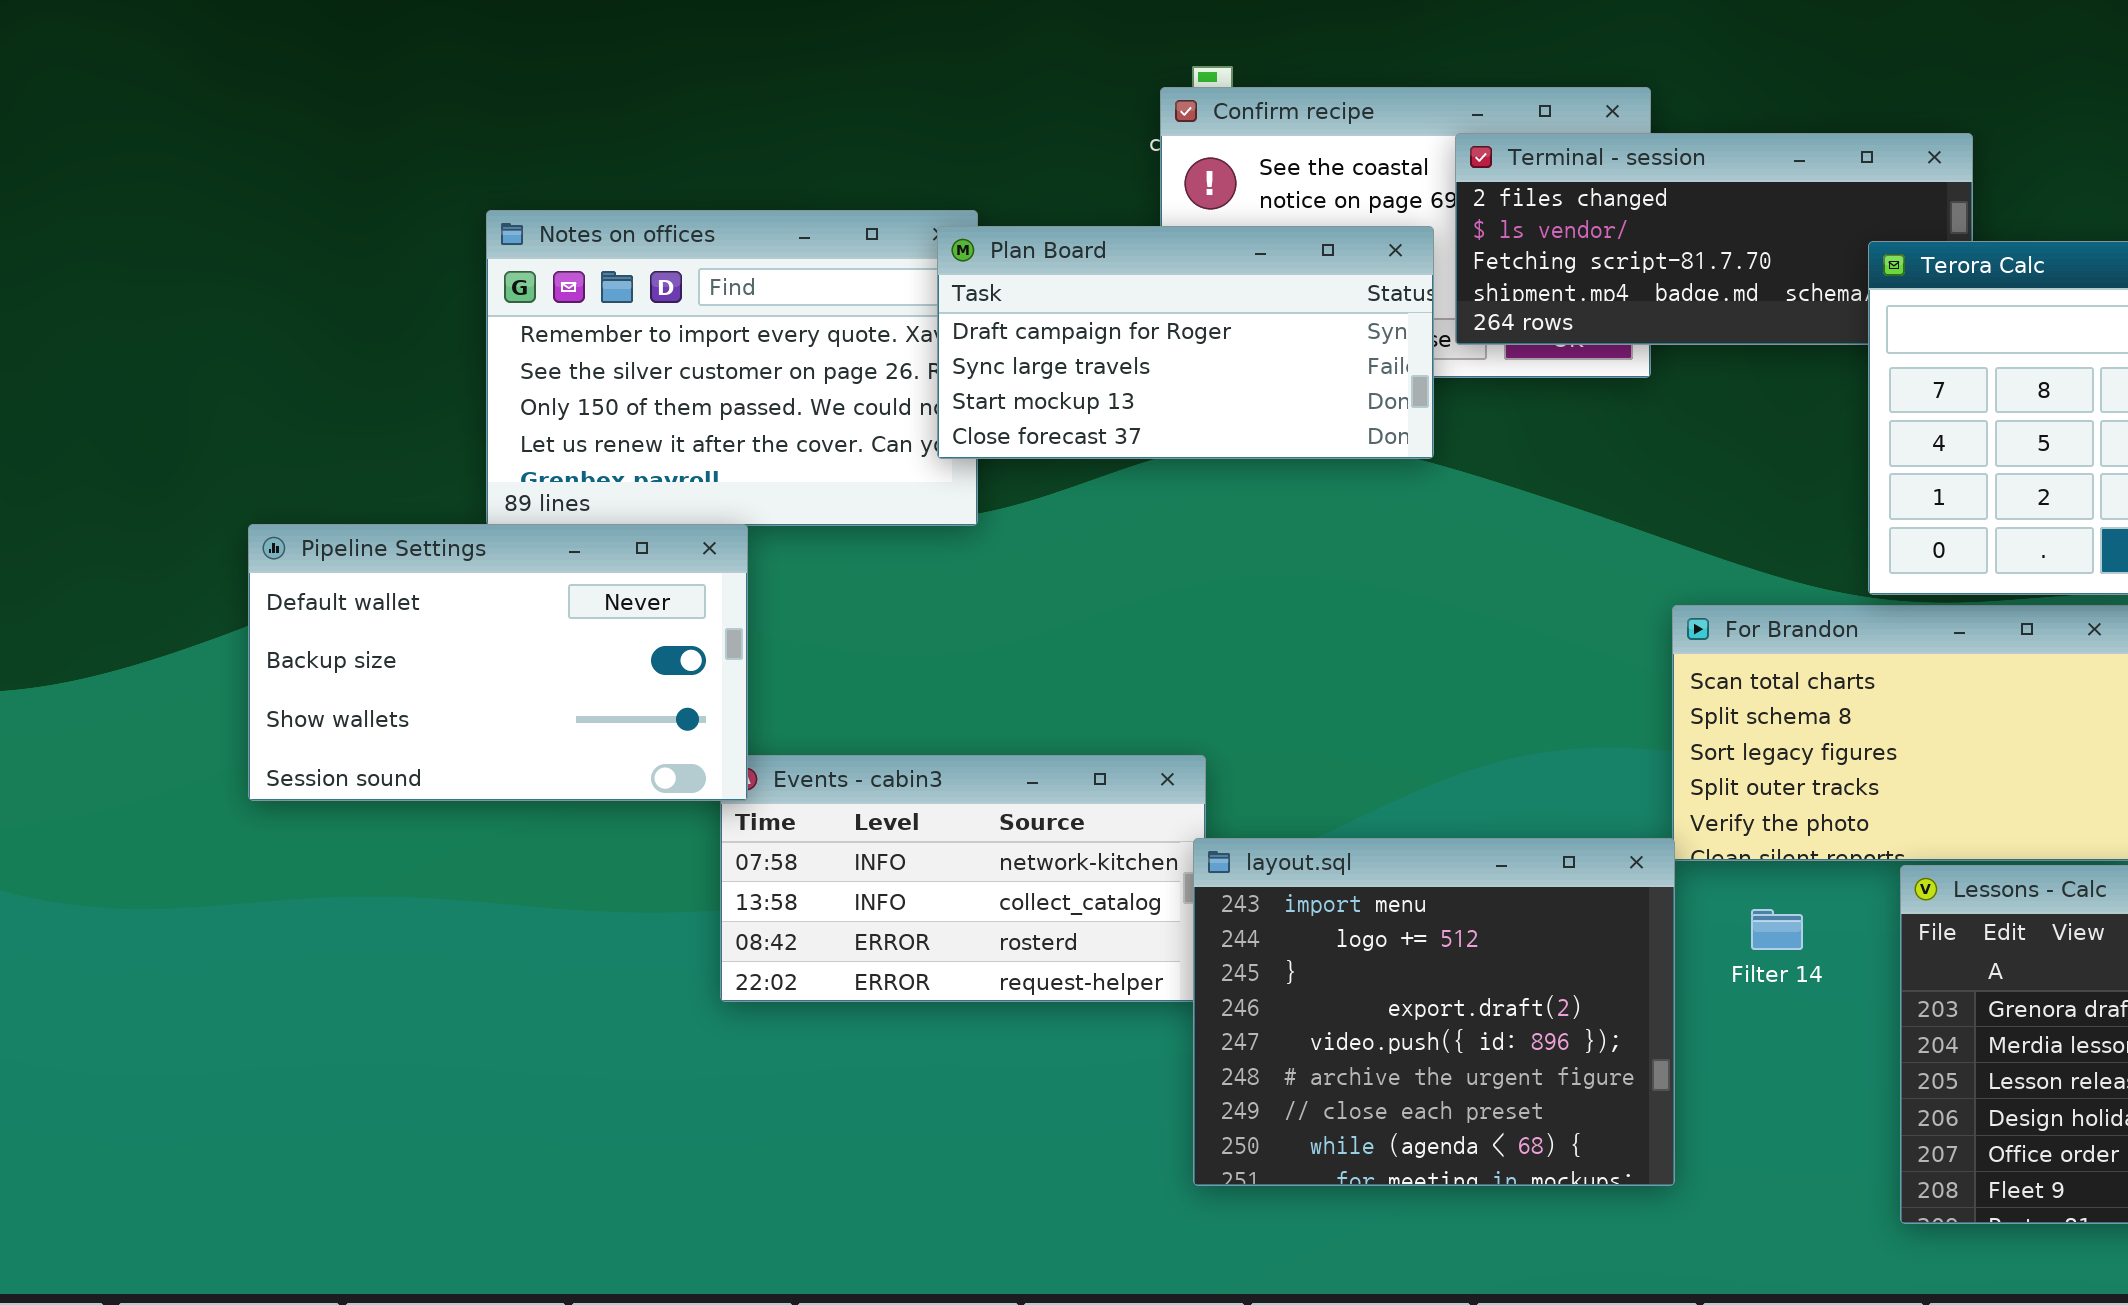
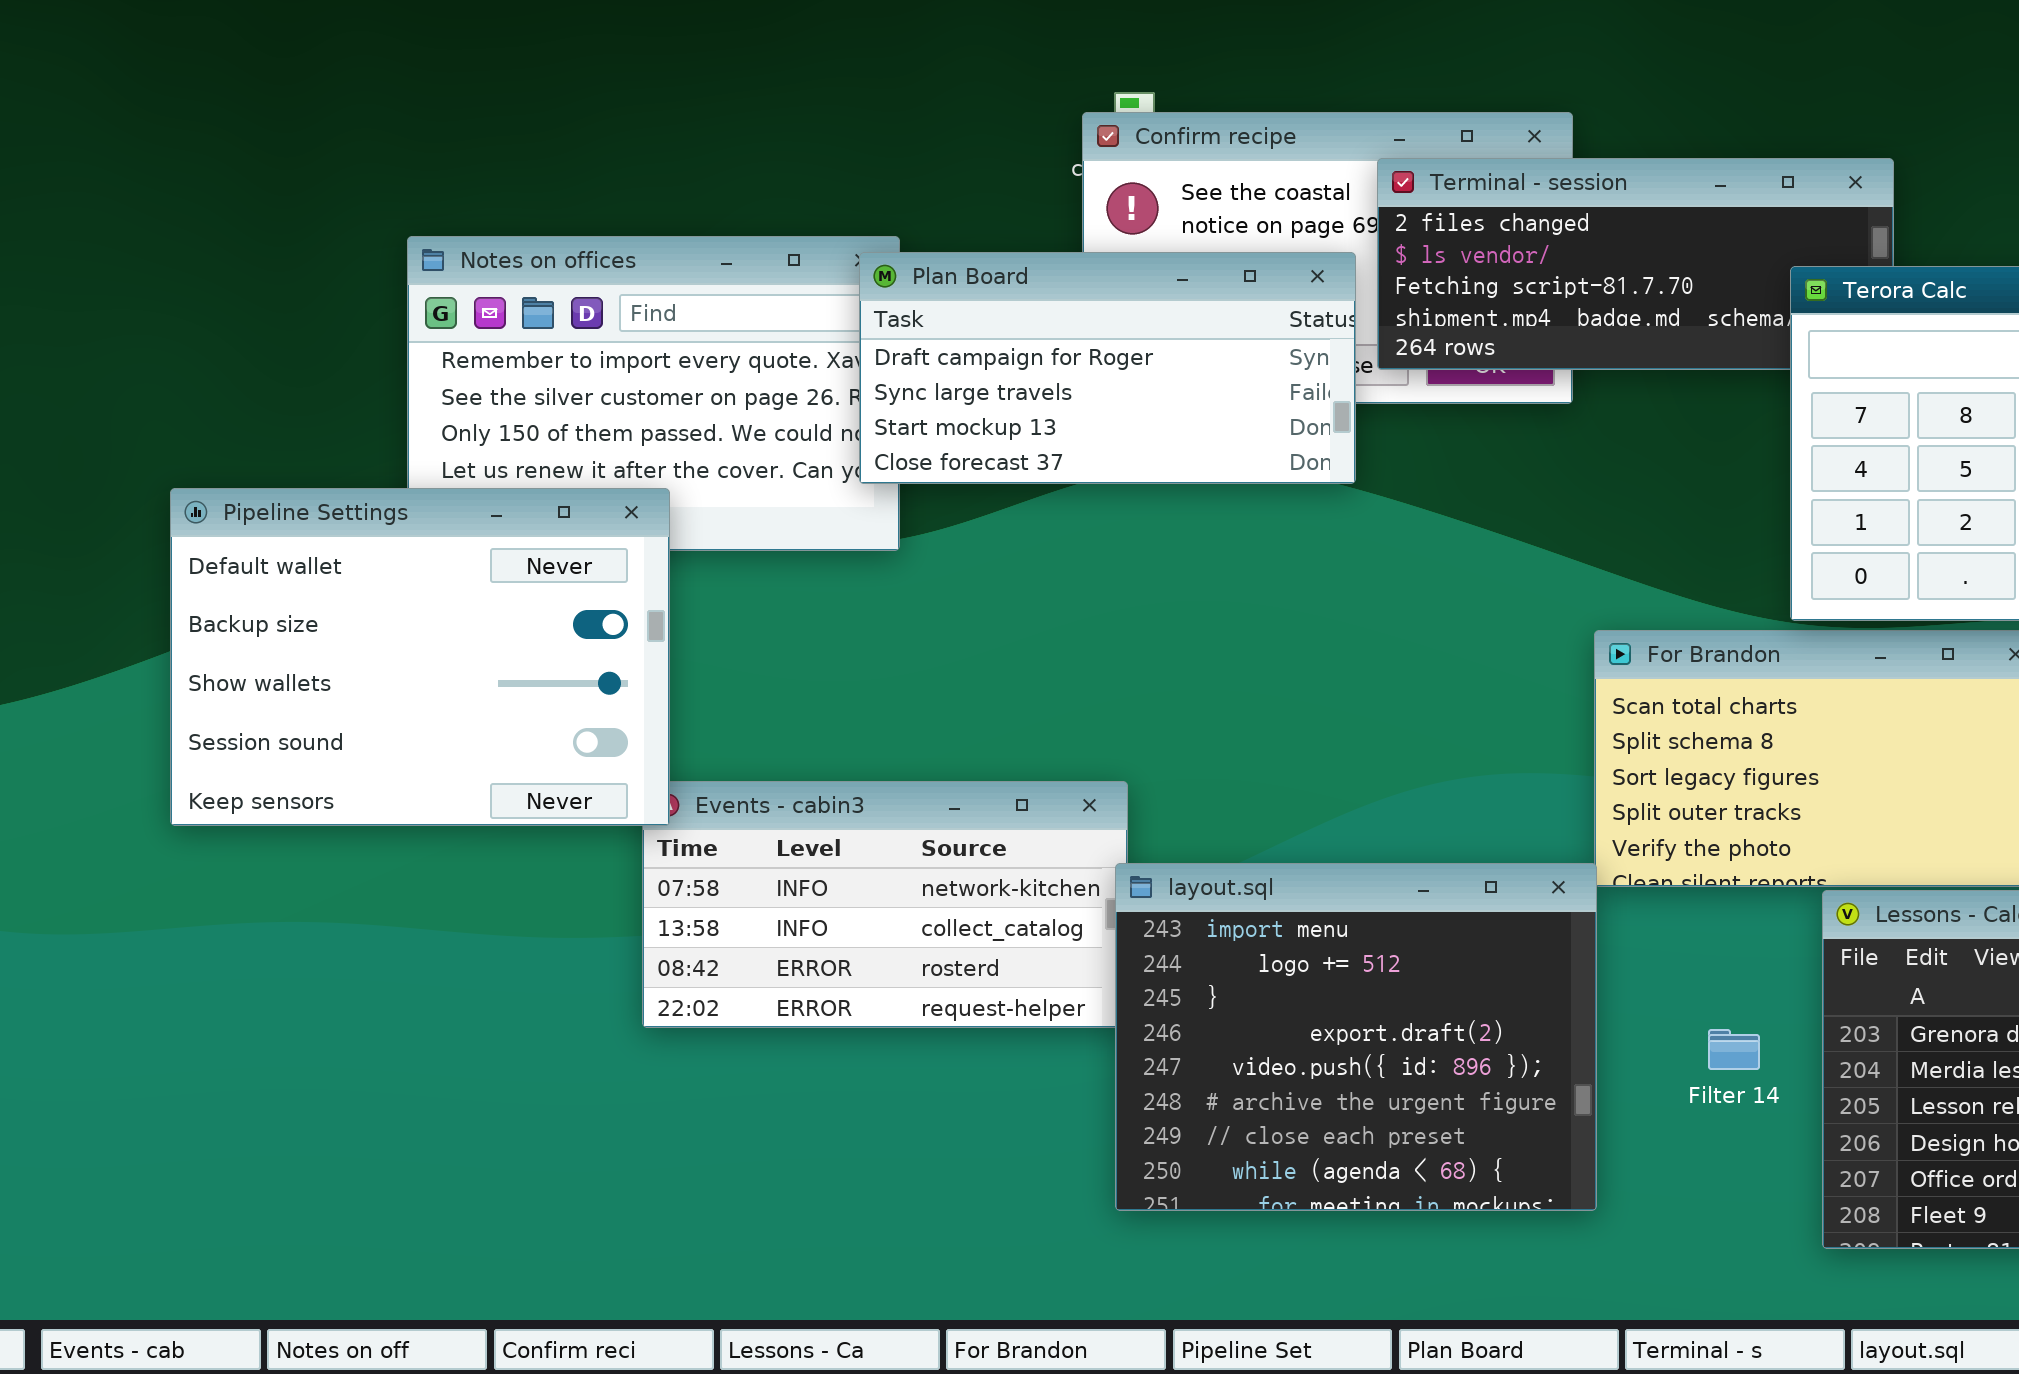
Pipeline Settings: [248,524,748,801] -> [170,488,670,826], resized
Filter 14: [1751,909,1803,950] -> [1708,1029,1760,1070], moved

